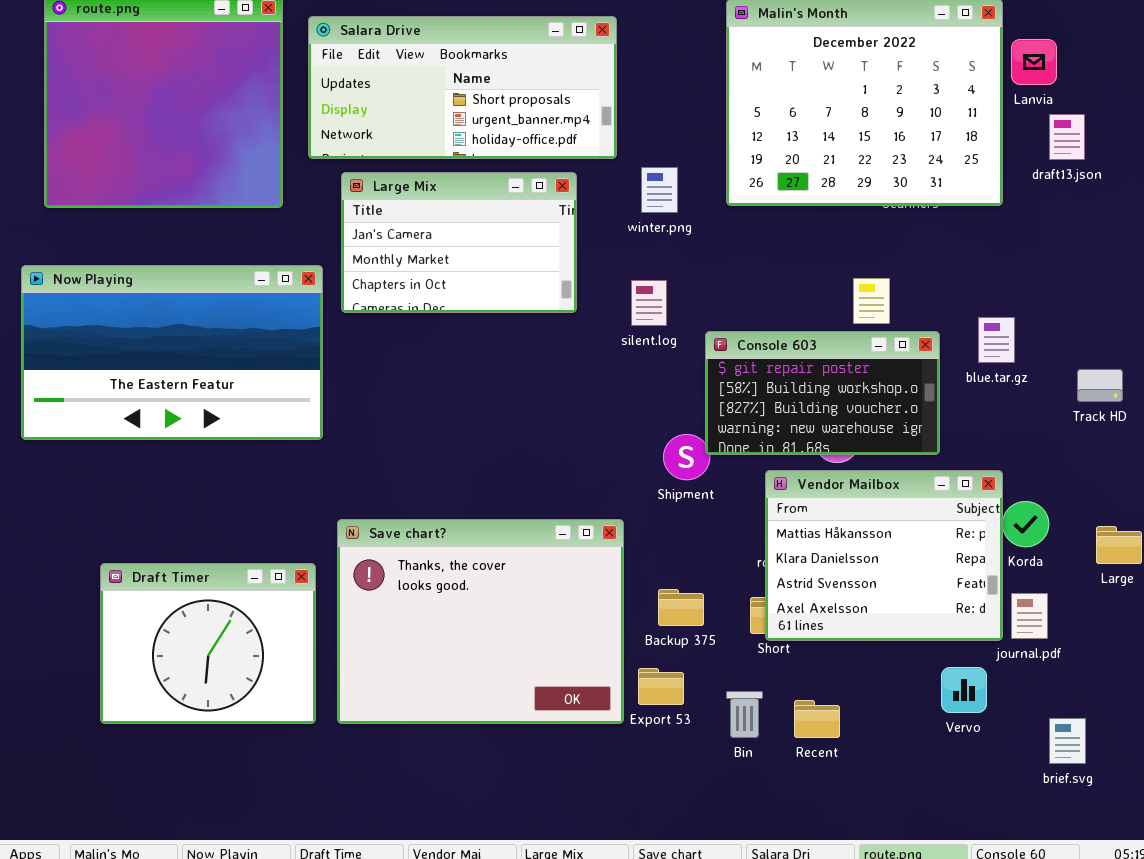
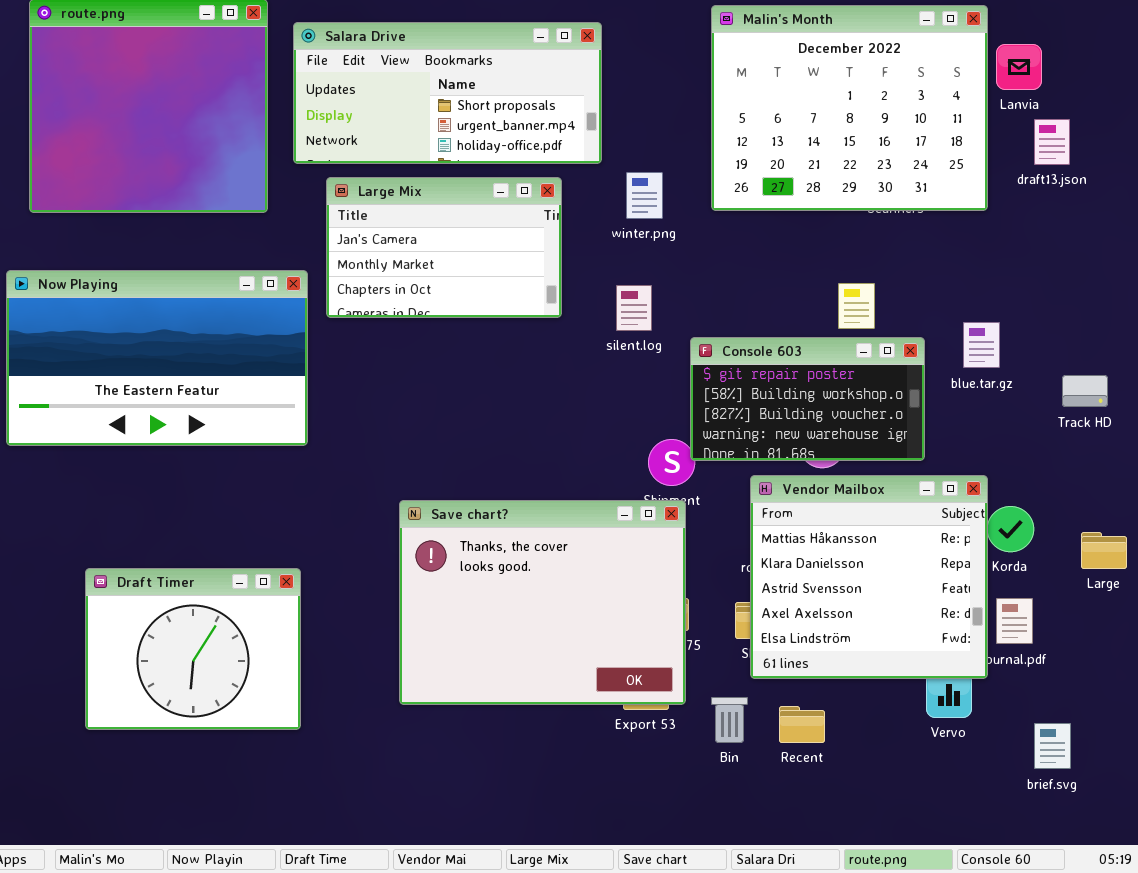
Vendor Mailbox: [765,470,1003,641] -> [750,475,988,679], resized
Save chart?: [337,519,624,724] -> [399,500,686,705], moved

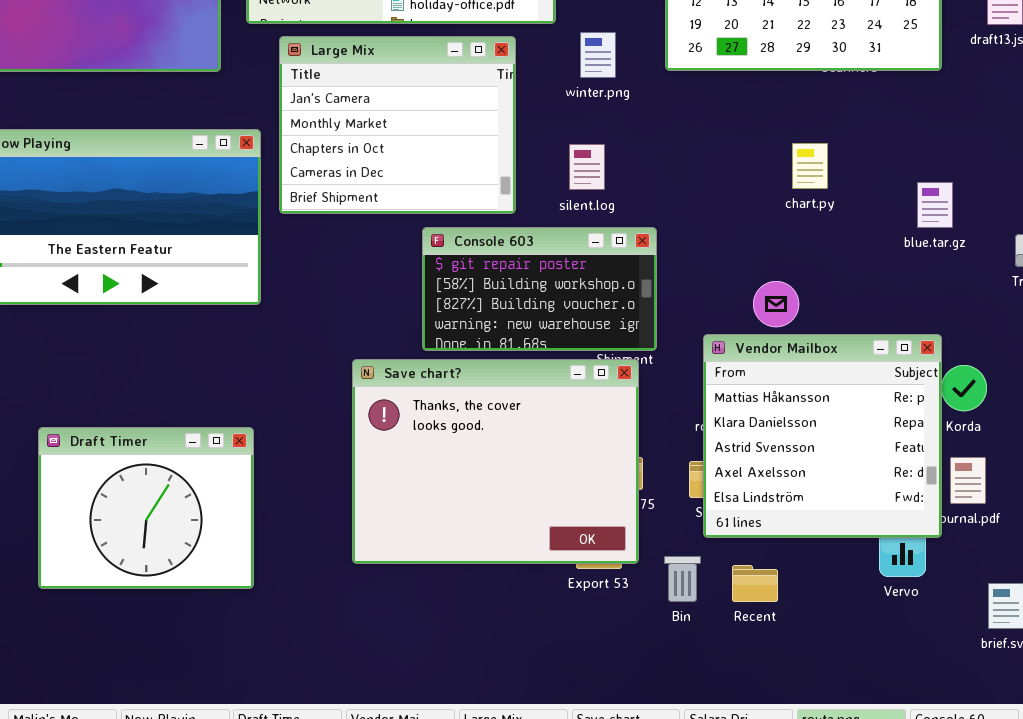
Large Mix: [326,177,562,318] -> [279,36,516,214], resized
Console 603: [690,337,925,461] -> [422,227,657,351], moved

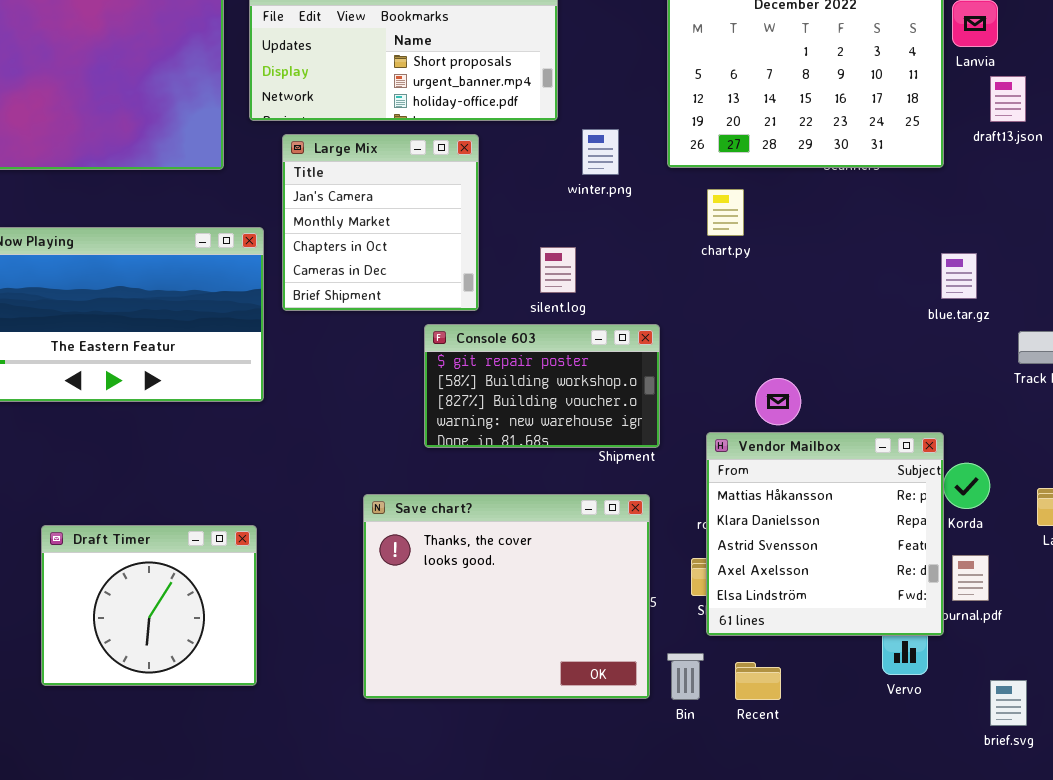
Large Mix: [279,36,516,214] -> [282,134,479,311], resized
chart.py: [792,143,828,189] -> [707,189,744,236], moved
silent.log: [569,144,605,190] -> [540,247,576,293], moved
blue.tar.gz: [917,182,953,228] -> [941,253,977,299], moved
Save chart?: [352,359,639,564] -> [363,494,650,699], moved

